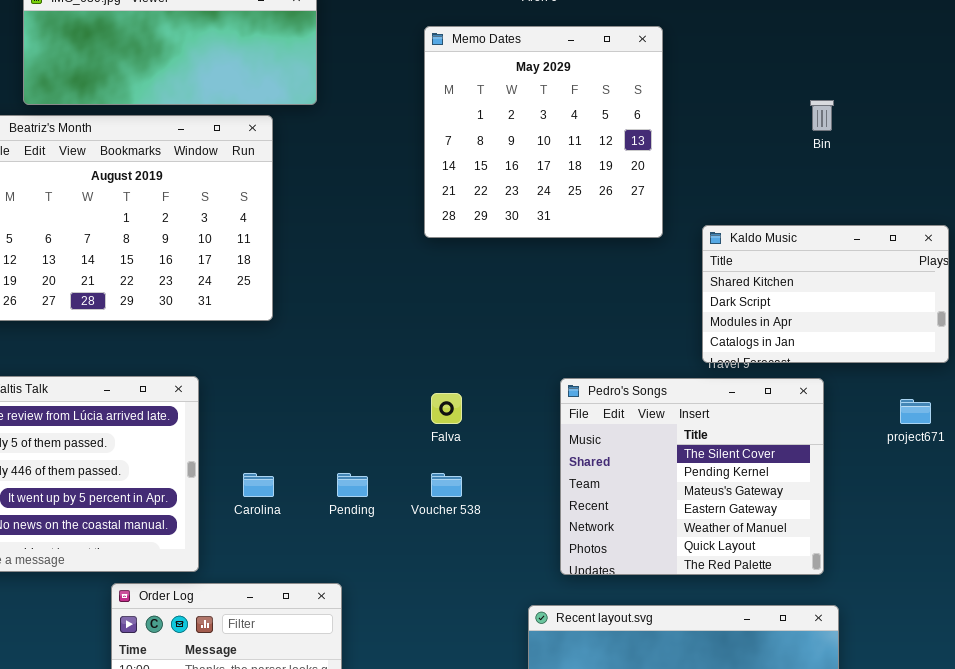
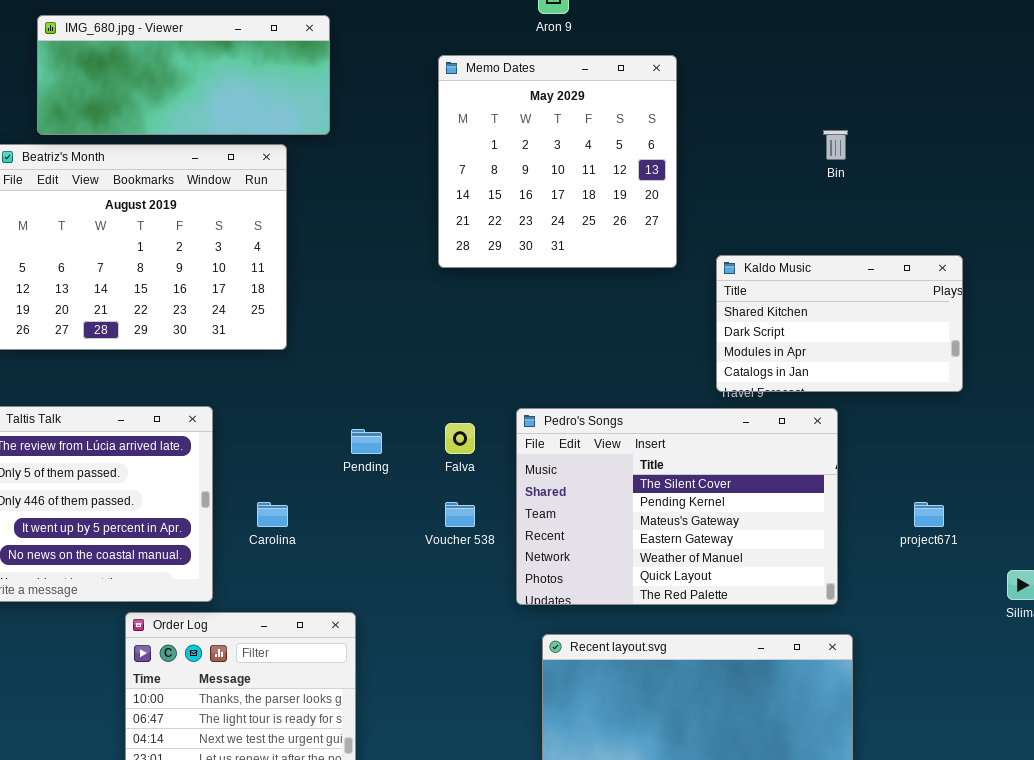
Pedro's Songs: [560,378,824,575] -> [516,408,838,605], resized
project671: [900,399,931,424] -> [914,502,944,527], moved
Pending: [337,473,368,497] -> [351,429,382,454], moved

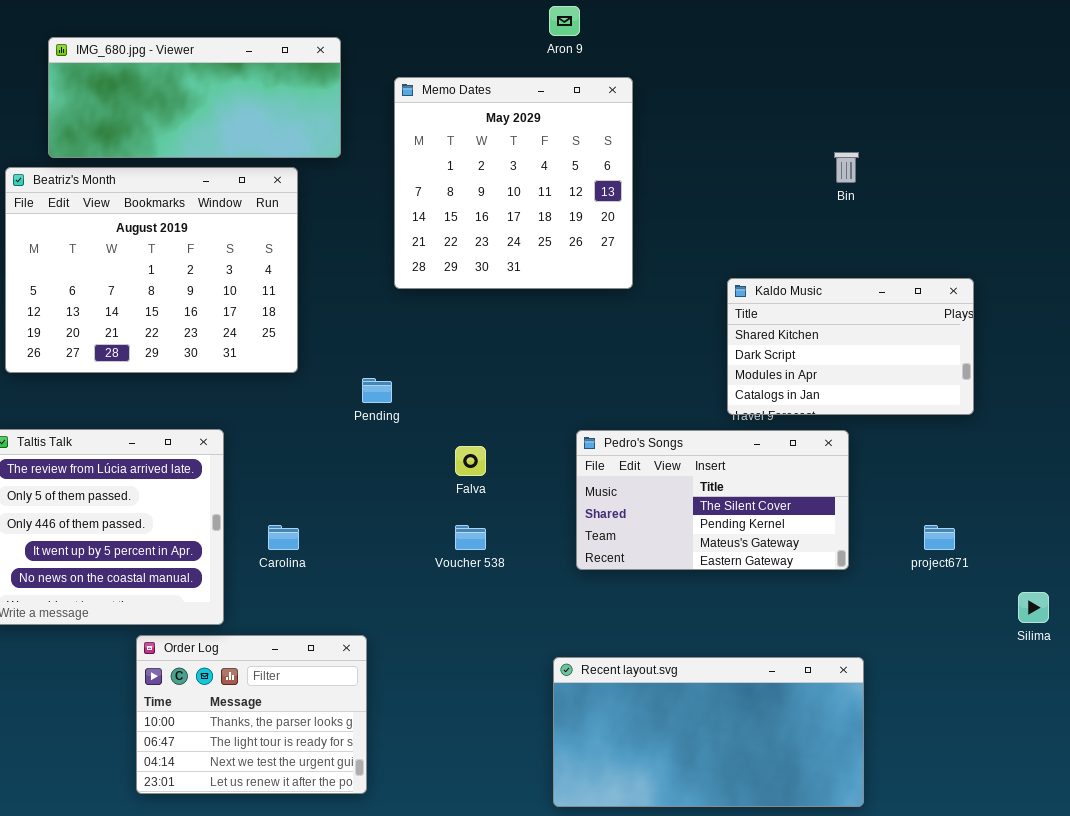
Memo Dates: [438,55,677,268] -> [394,77,633,289], moved
Pedro's Songs: [516,408,838,605] -> [576,430,849,570], resized
Pending: [351,429,382,454] -> [362,378,392,403], moved

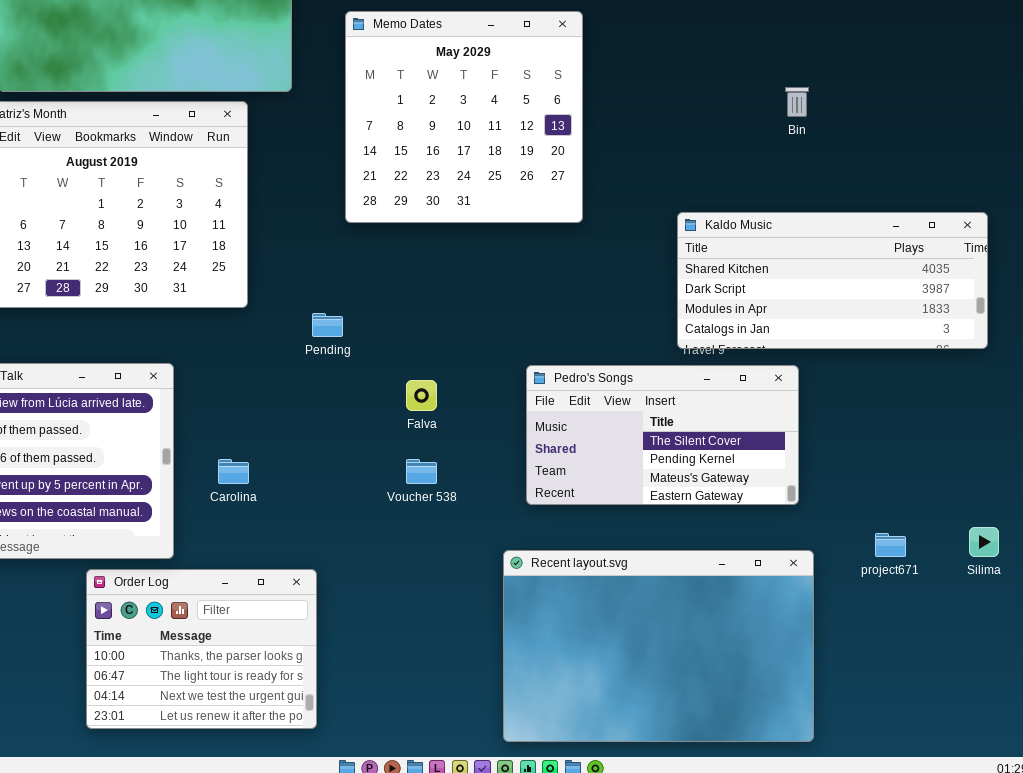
Kaldo Music: [727,278,974,415] -> [677,212,988,349], resized
project671: [924,525,955,550] -> [875,533,906,557], moved
Recent layout.svg: [553,657,864,807] -> [503,550,814,742], resized

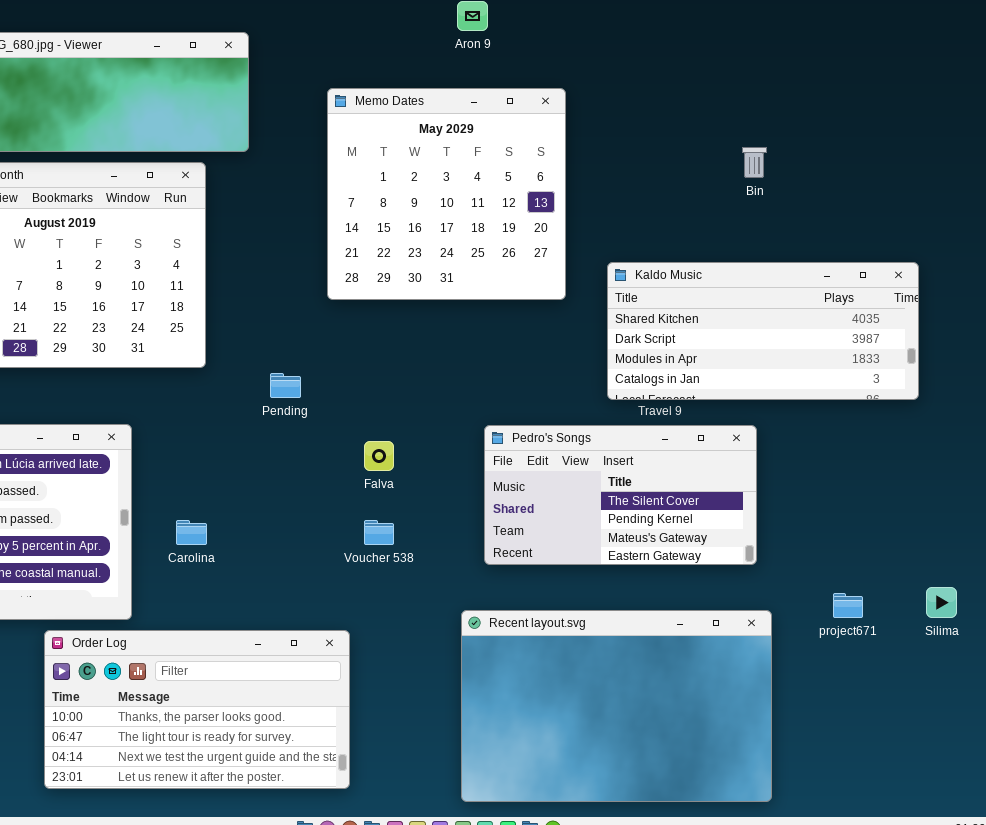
Memo Dates: [345,11,583,223] -> [327,88,566,300], moved
Kaldo Music: [677,212,988,349] -> [607,262,919,400], moved
Order Log: [86,569,317,729] -> [44,630,350,789], resized

